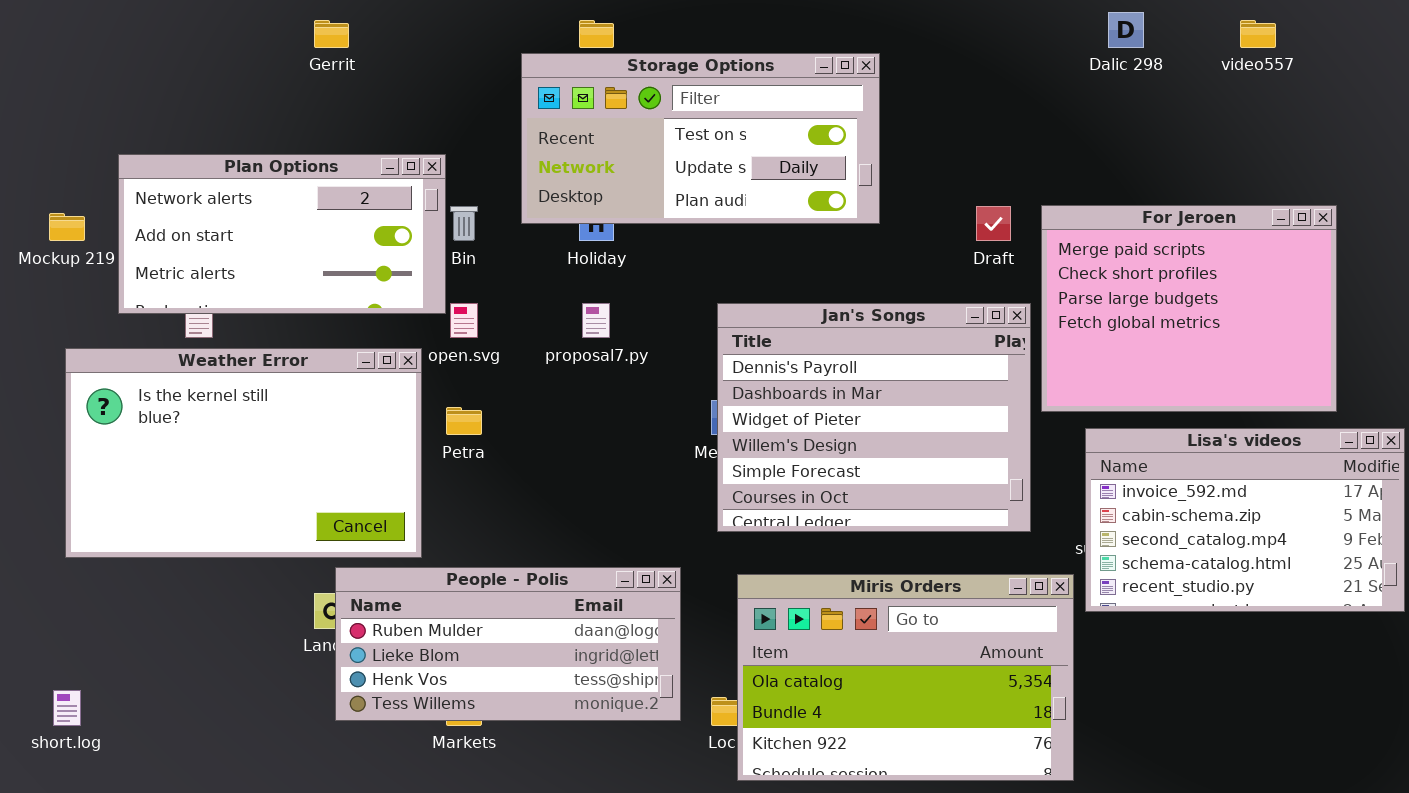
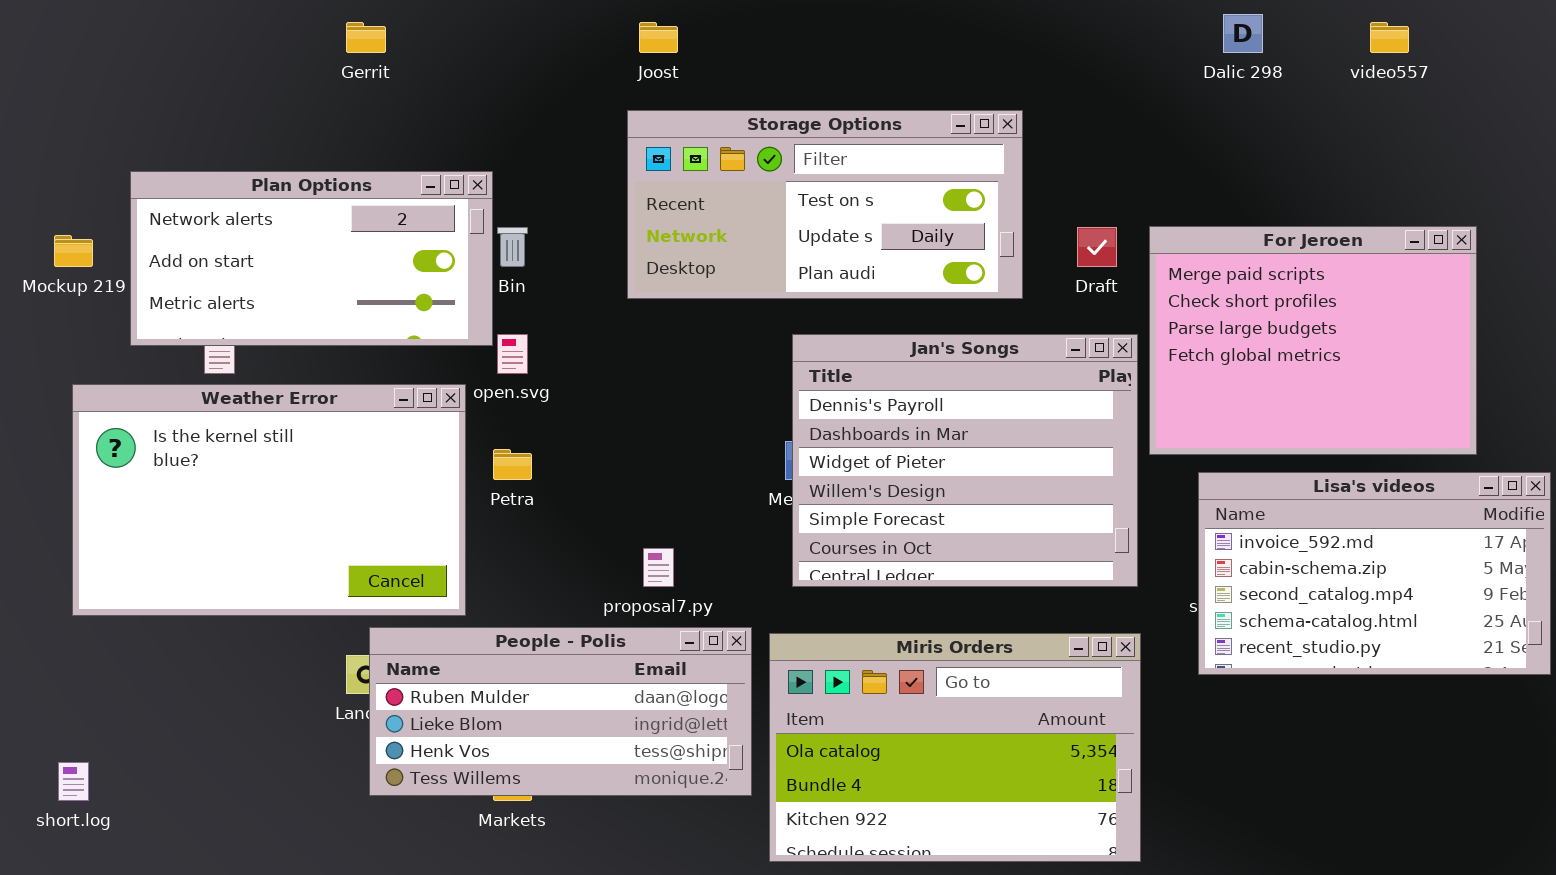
Storage Options: [521,53,880,224] -> [627,110,1023,299], moved
proposal7.py: [582,303,610,338] -> [643,548,674,587], moved
Miris Orders: [737,574,1074,781] -> [769,633,1141,862], moved

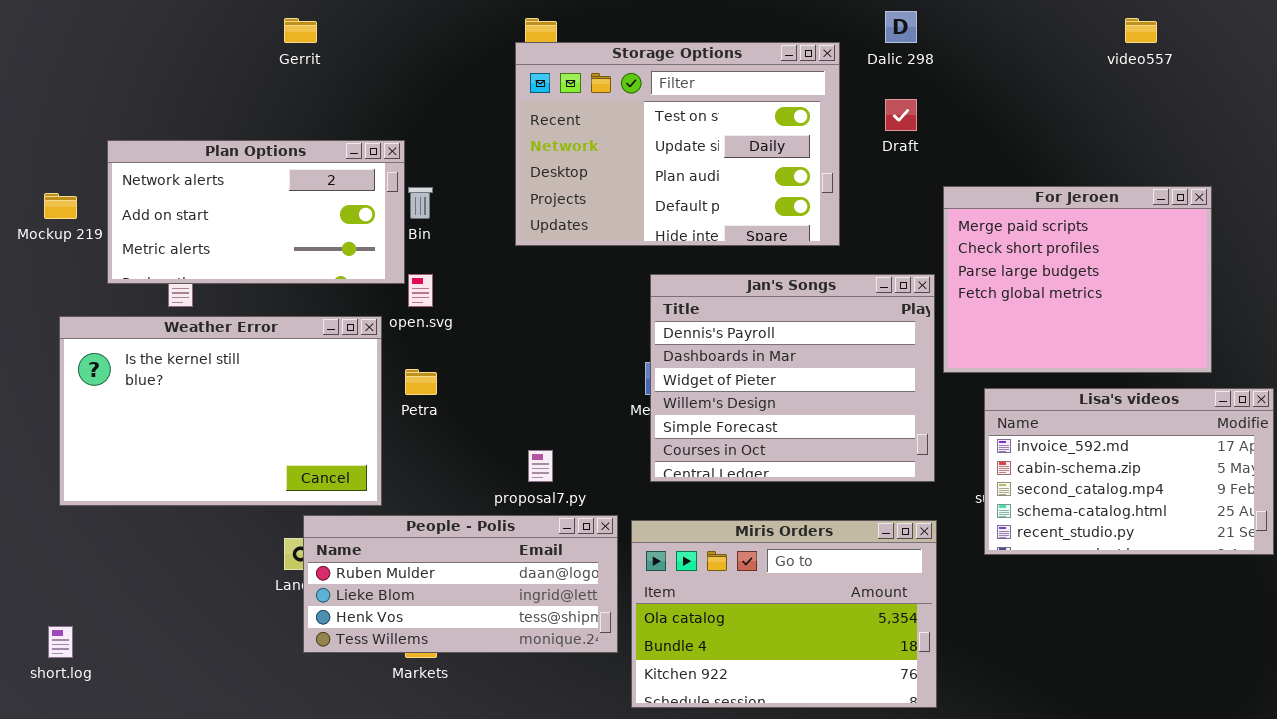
Dalic 298: [1223,14,1263,53] -> [885,11,917,43], moved
Storage Options: [627,110,1023,299] -> [515,42,840,246], resized
Draft: [1077,227,1117,267] -> [885,99,917,131], moved

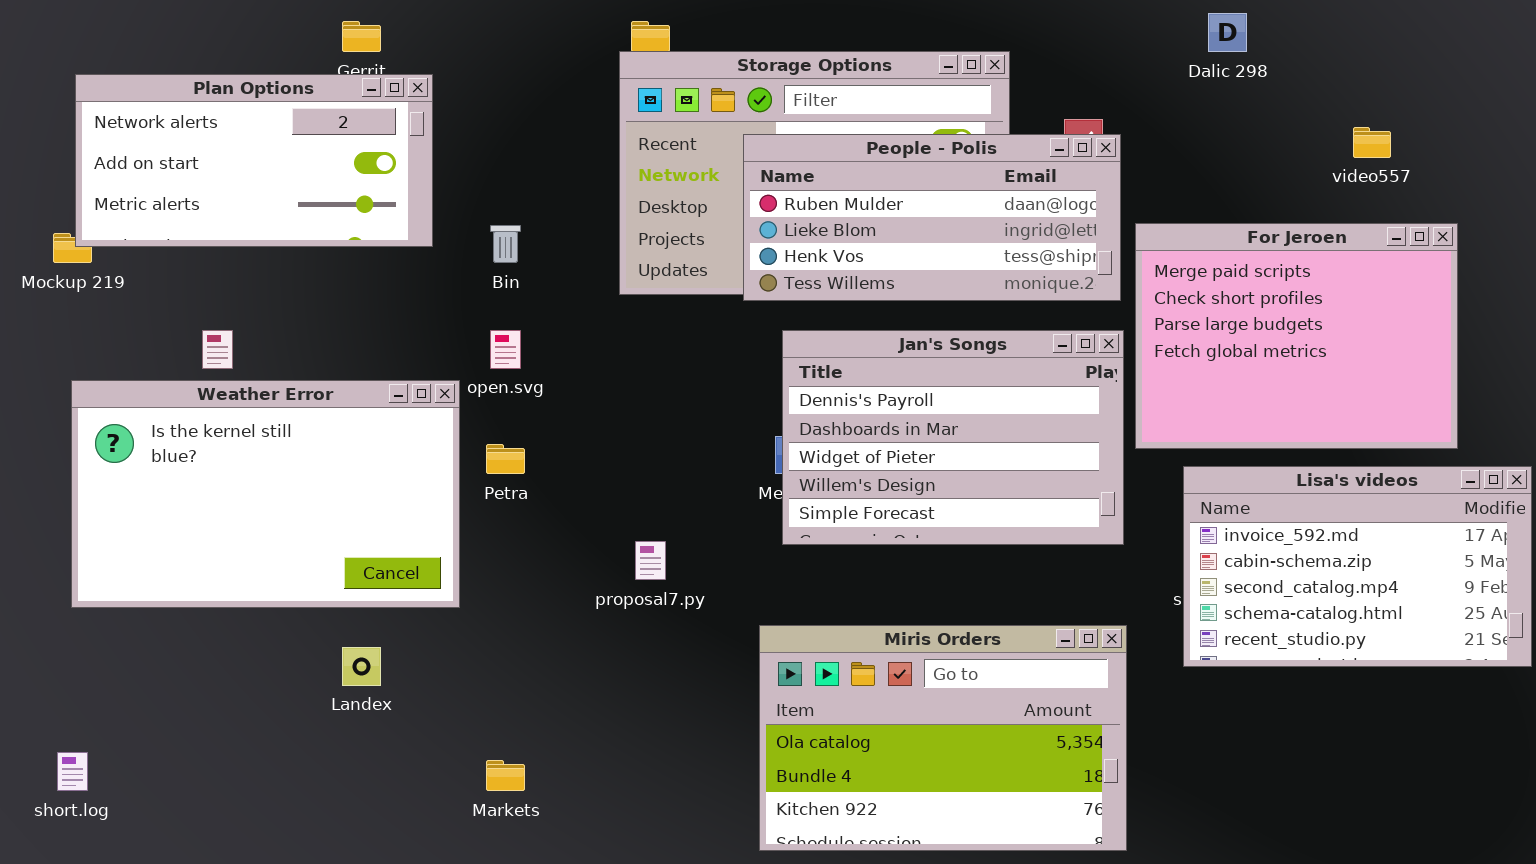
Dalic 298: [885,11,917,43] -> [1208,13,1247,52], moved
video557: [1125,18,1157,43] -> [1353,127,1391,158], moved
Plan Options: [107,140,405,284] -> [75,74,433,247], moved
Jan's Songs: [650,274,935,482] -> [782,330,1124,545], resized
People - Polis: [303,515,618,653] -> [743,134,1121,301], moved

